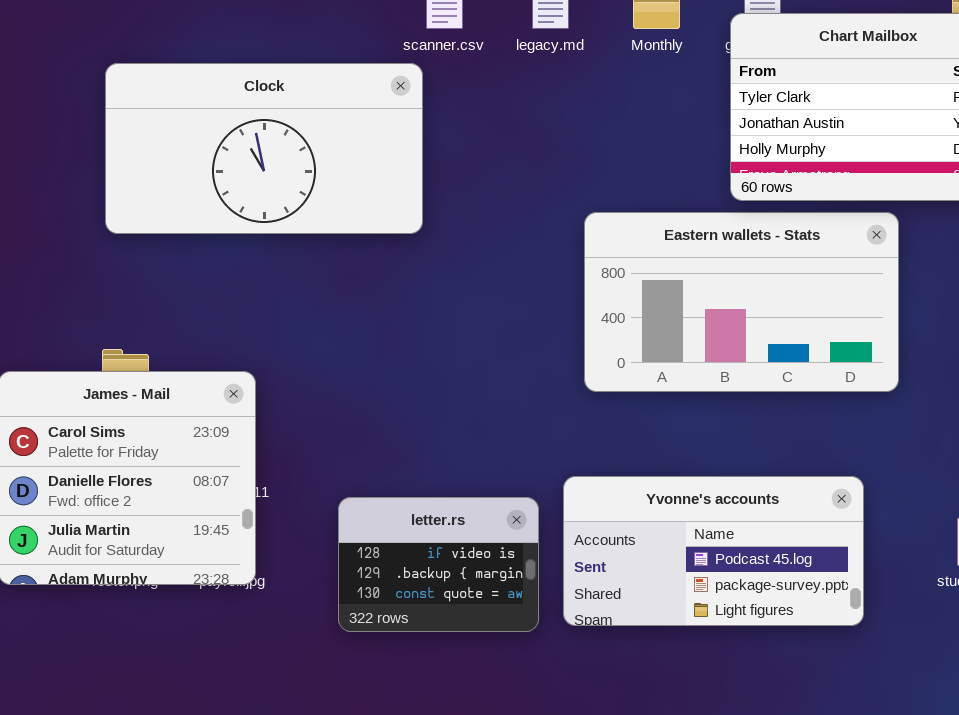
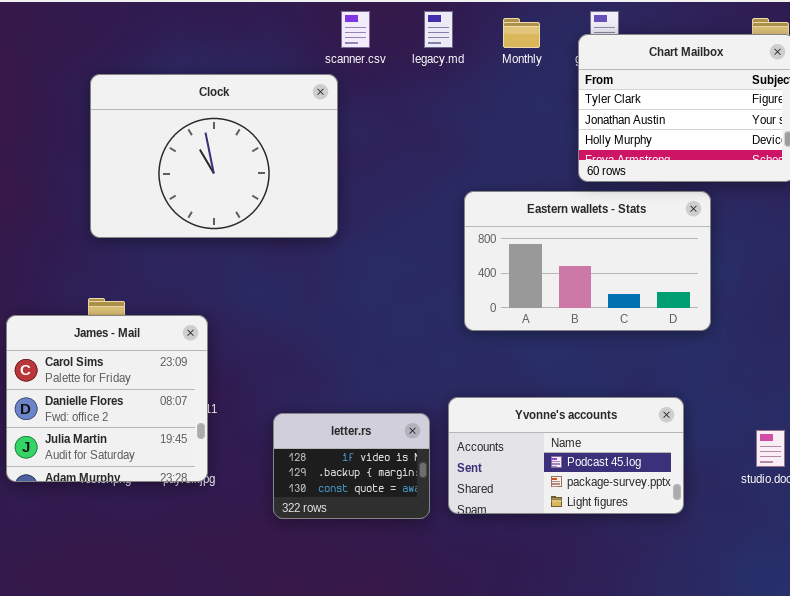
Clock: [105,63,423,234] -> [90,74,338,238], resized

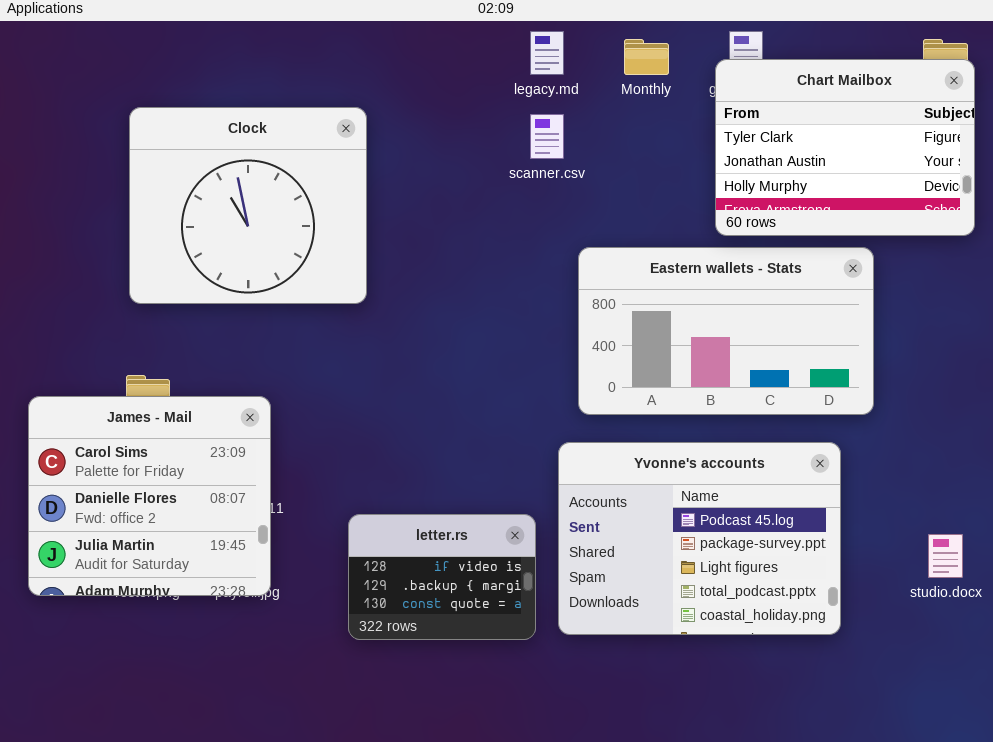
scanner.csv: [341,11,370,48] -> [530,114,564,159], moved
Clock: [90,74,338,238] -> [129,107,367,304], resized
Yvonne's accounts: [448,397,684,514] -> [558,442,841,635], resized

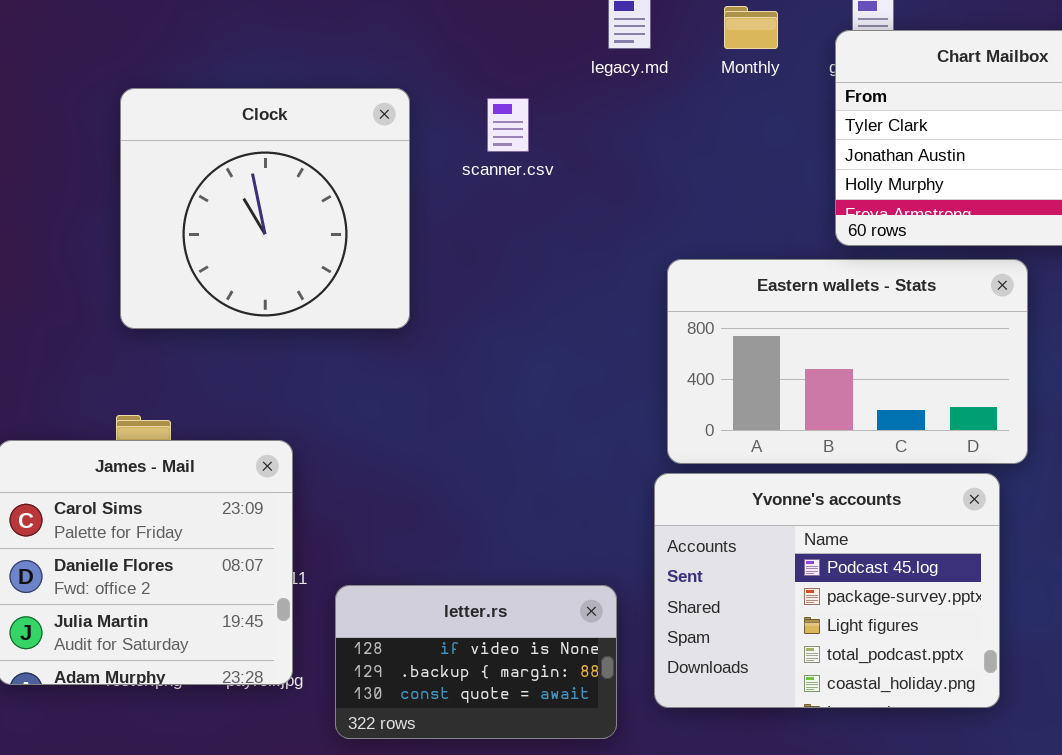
scanner.csv: [530,114,564,159] -> [487,98,529,152], moved
Yvonne's accounts: [558,442,841,635] -> [654,473,1000,708], moved
letter.rs: [348,514,536,640] -> [335,585,617,739], resized

